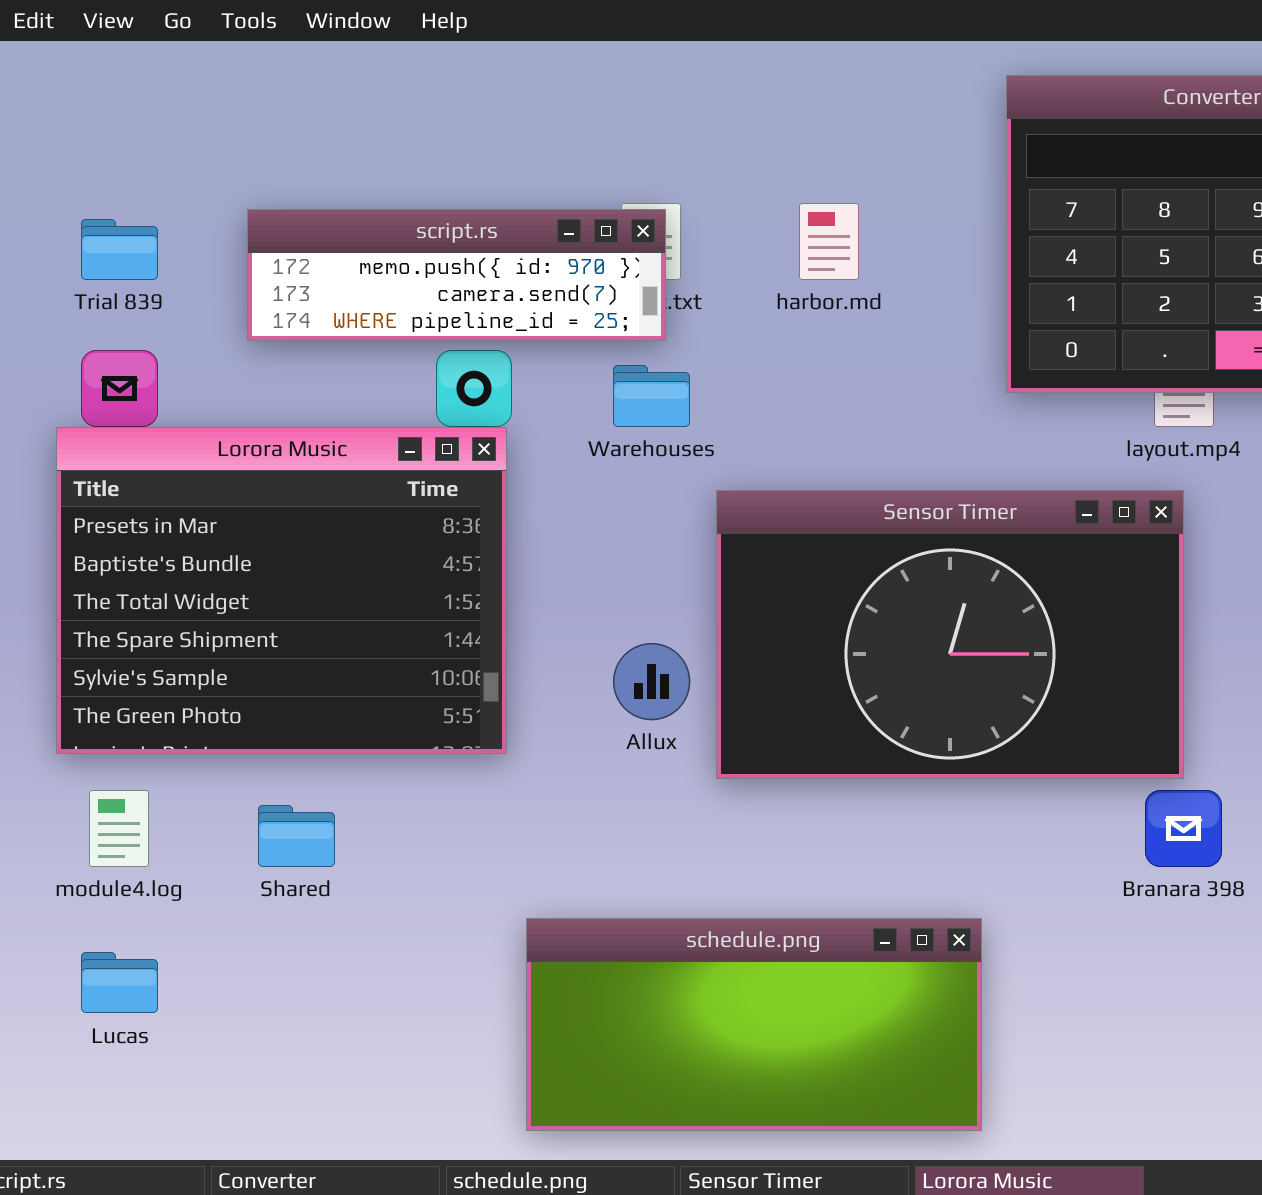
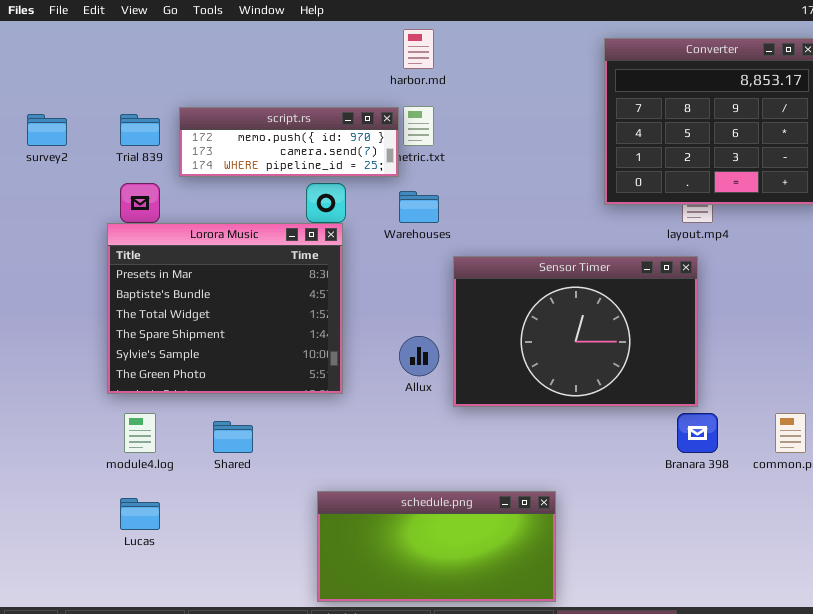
harbor.md: [799,203,859,280] -> [403,29,434,69], moved
script.rs: [247,209,666,341] -> [179,107,399,177], moved
schedule.png: [526,918,982,1131] -> [317,491,556,602], moved

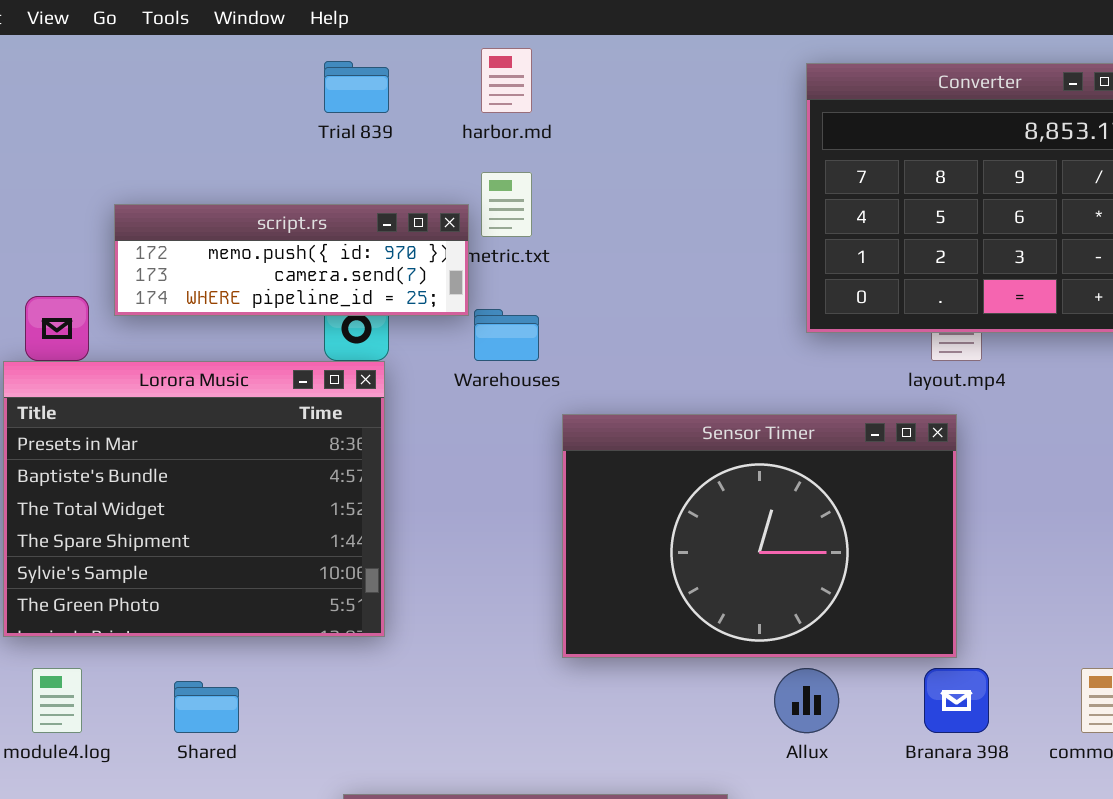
script.rs: [179,107,399,177] -> [114,204,469,316], moved
Trial 839: [120,114,160,146] -> [324,61,389,113], moved
Allux: [399,336,439,376] -> [774,668,839,733], moved

